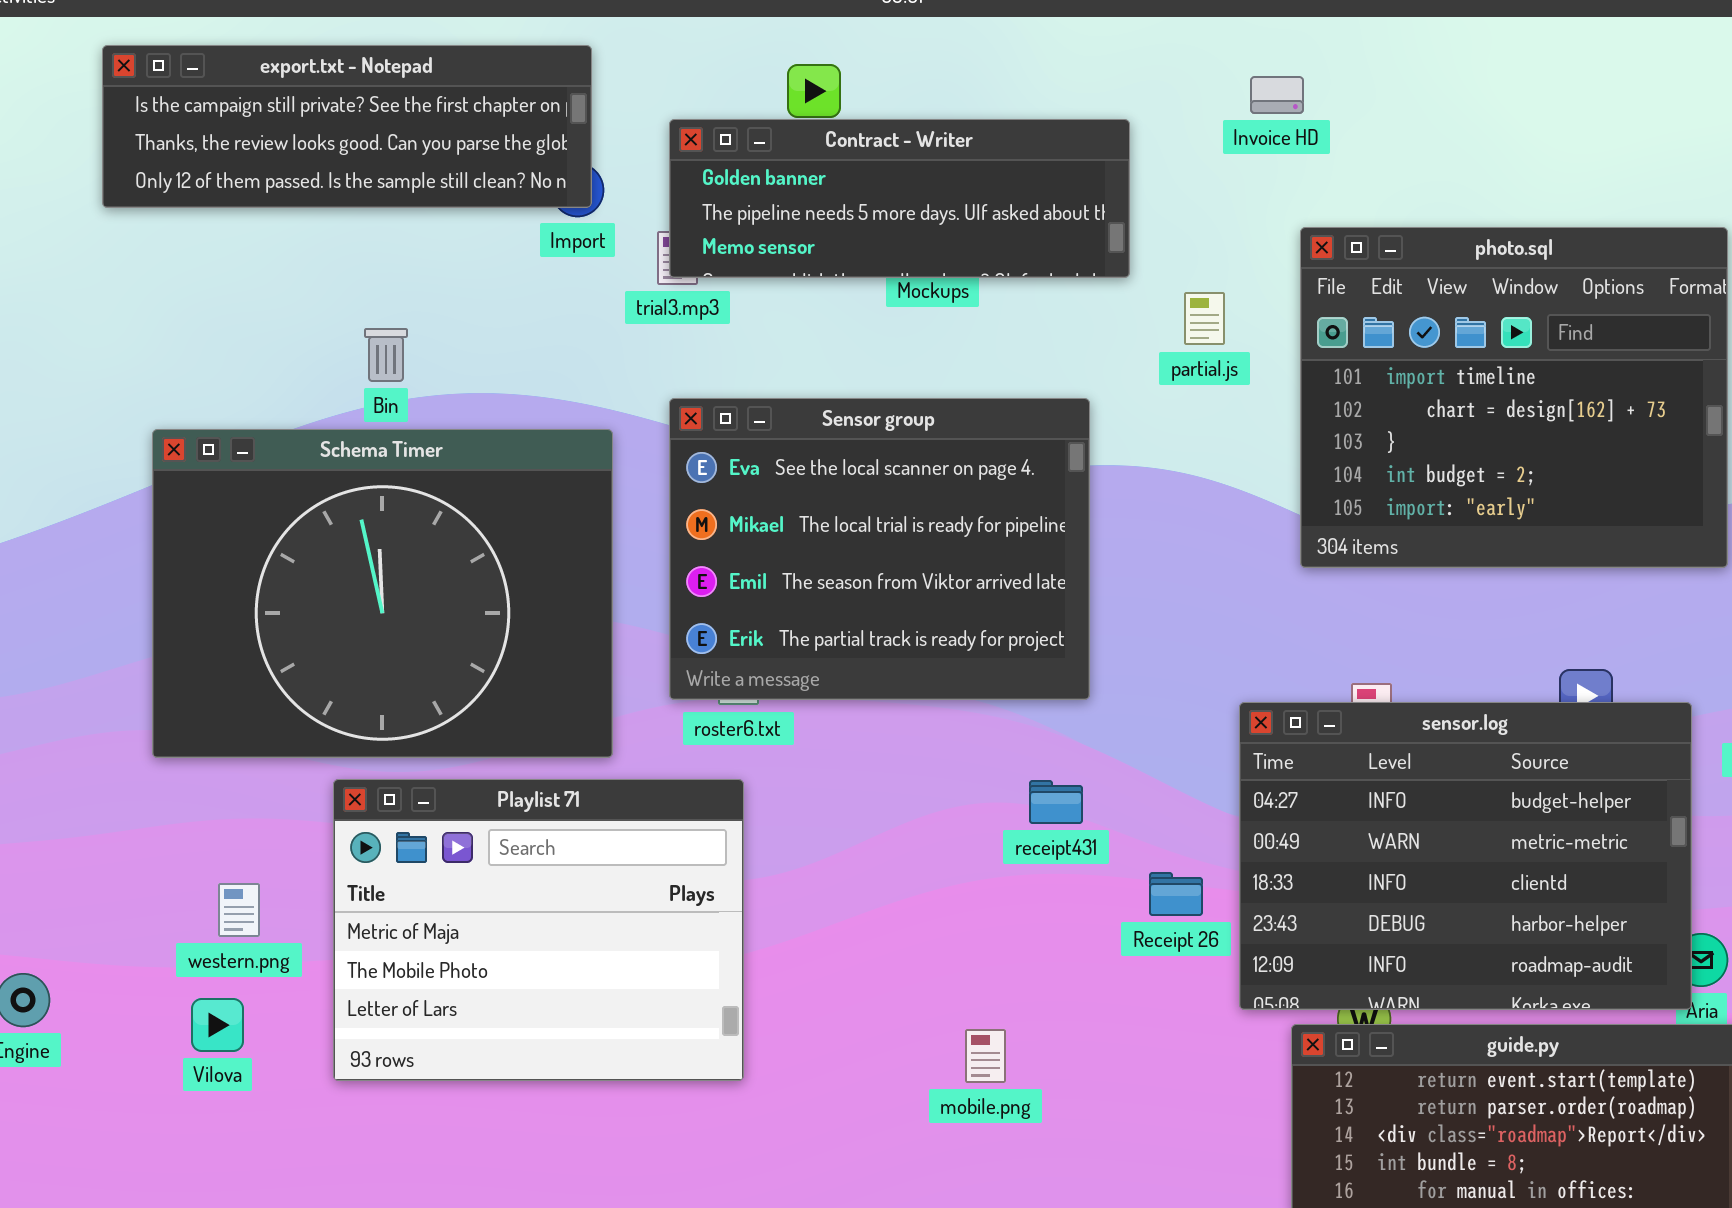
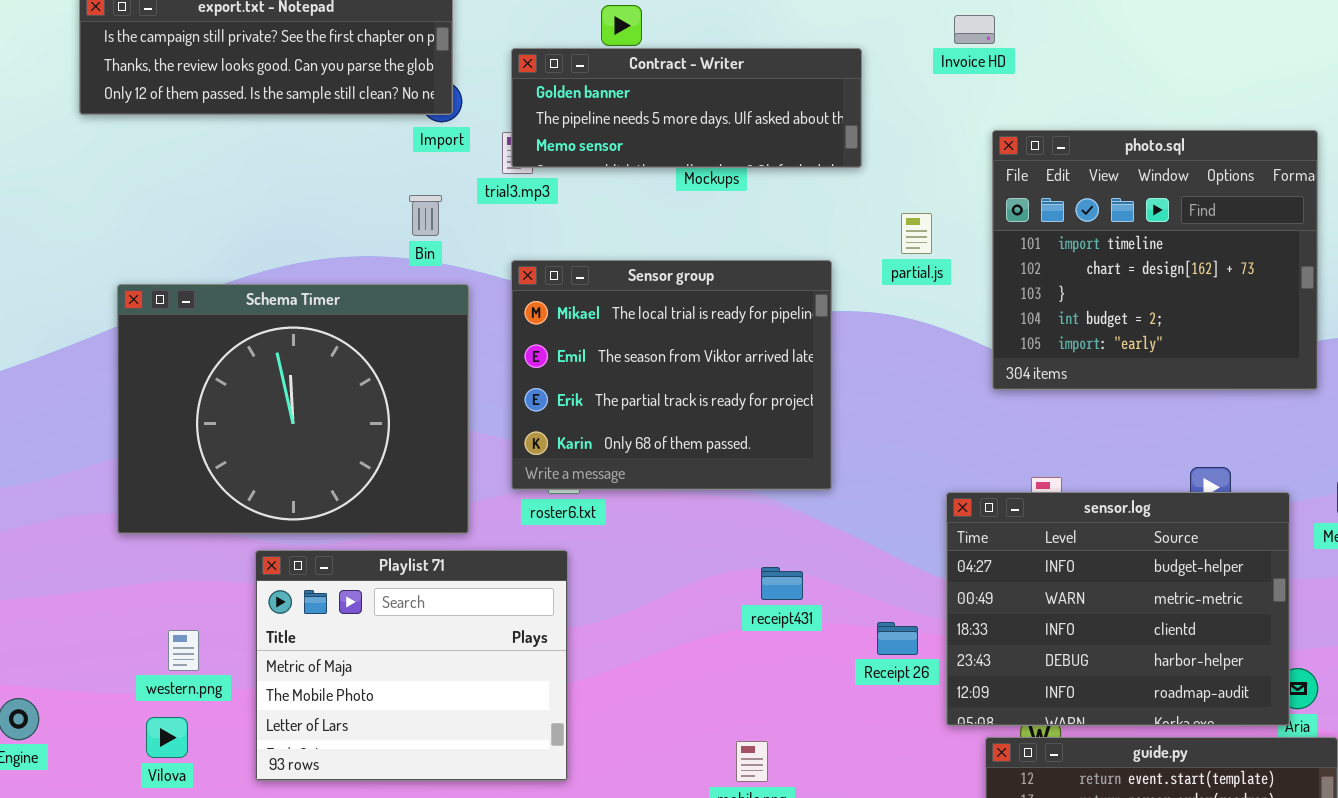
partial.js: [1184,292,1225,345] -> [901,213,932,254], moved
Bin: [364,328,408,382] -> [409,195,442,236], moved
Sensor group: [669,398,1090,700] -> [511,260,832,490], scrolled down 1 row
receipt431: [1029,780,1083,824] -> [761,567,803,600], moved

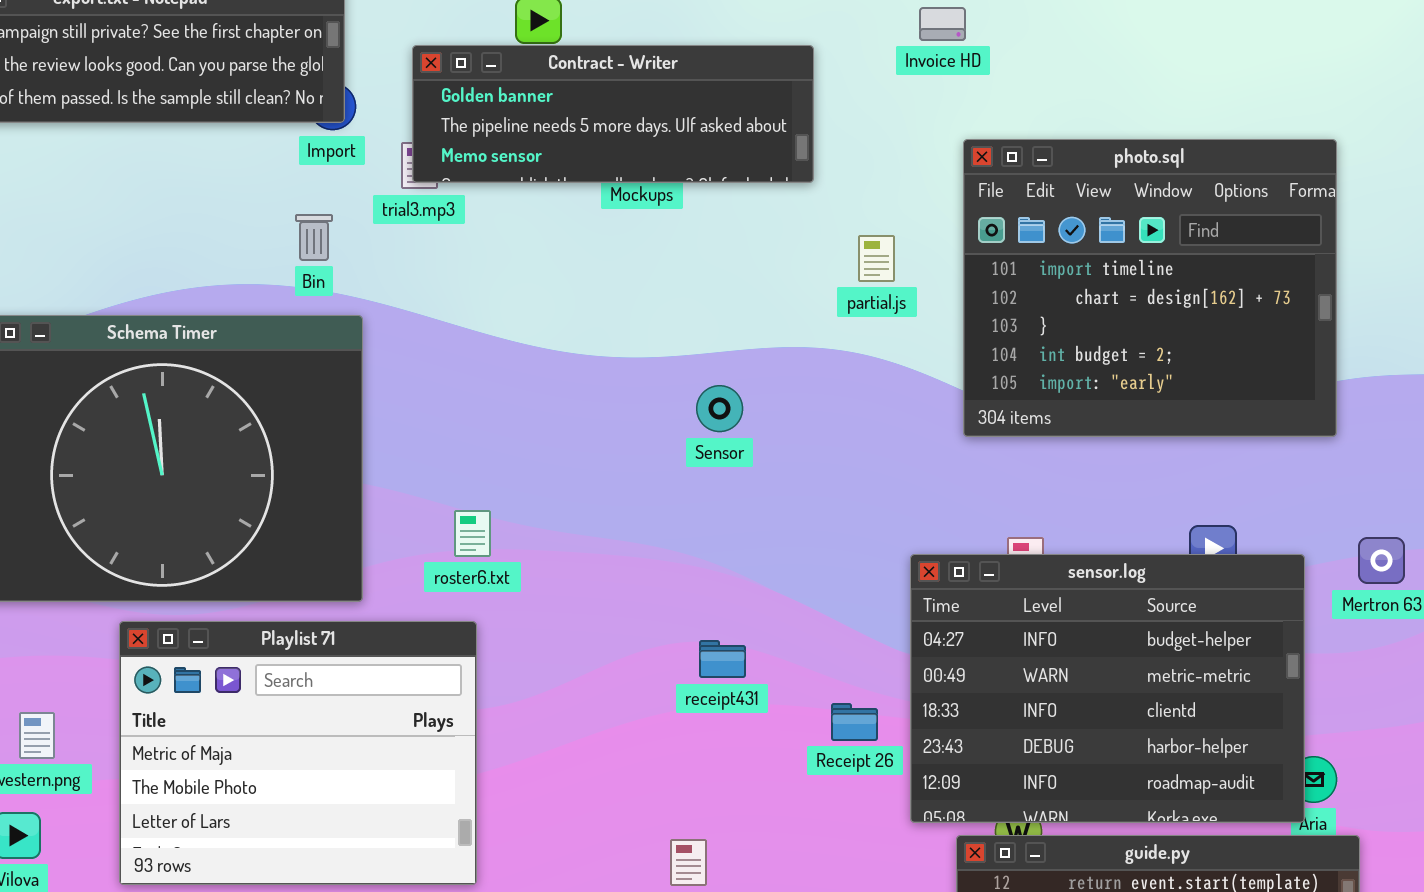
Sensor group: [511,260,832,490] -> none, closed

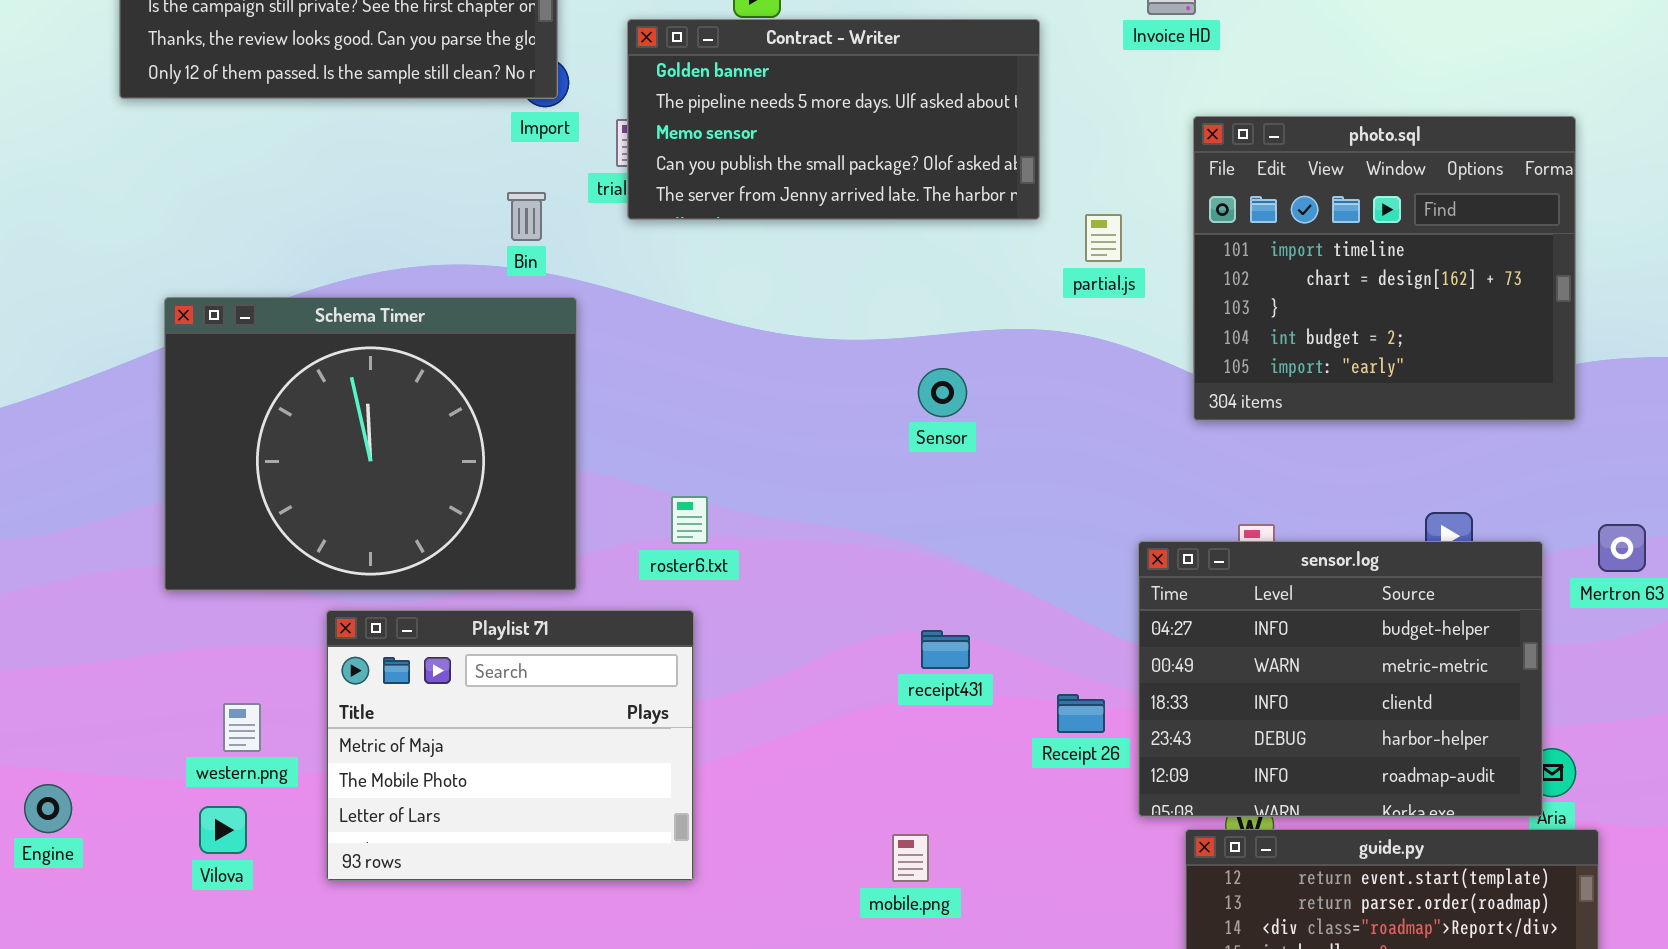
Contract - Writer: [412,45,814,183] -> [627,19,1040,220], resized

